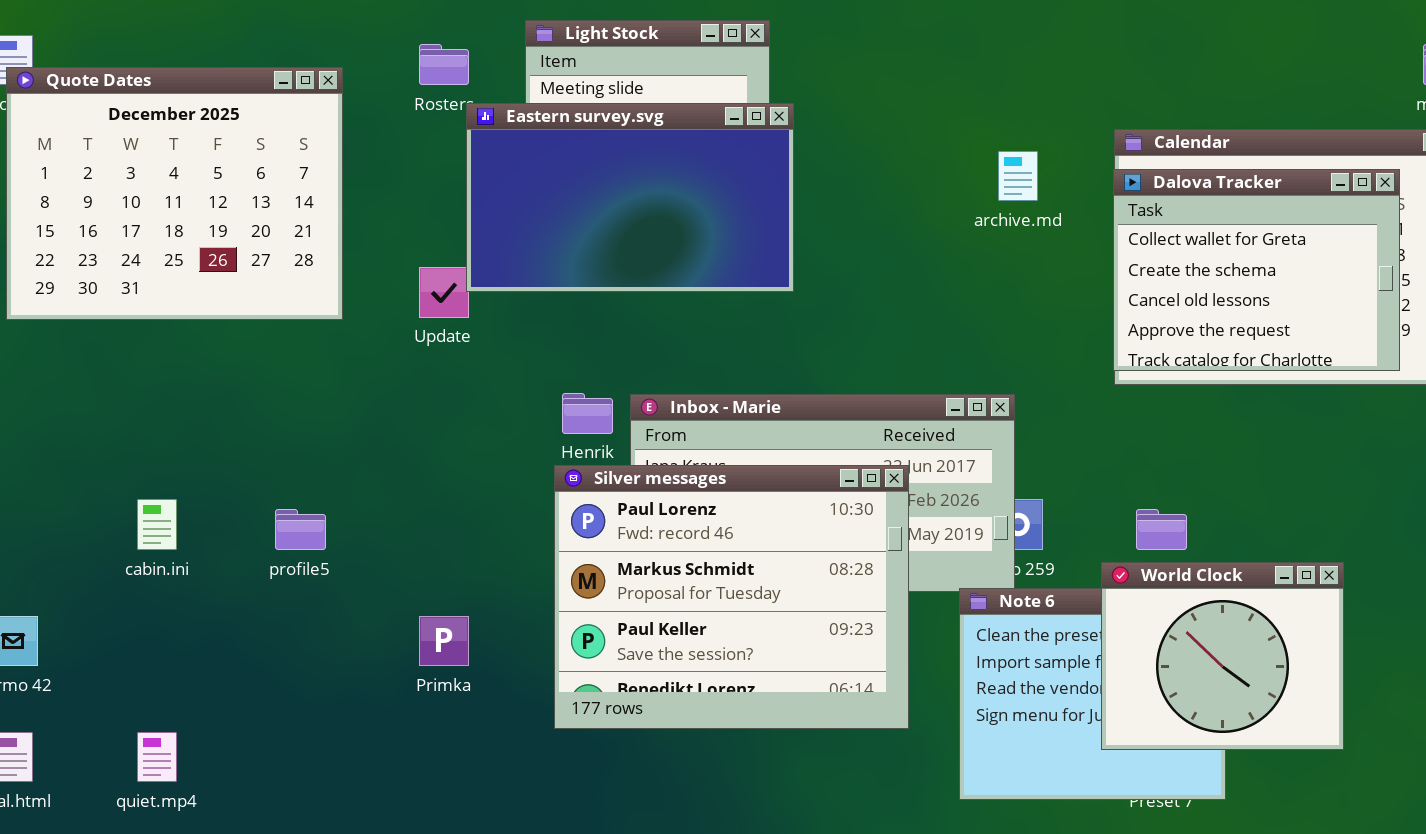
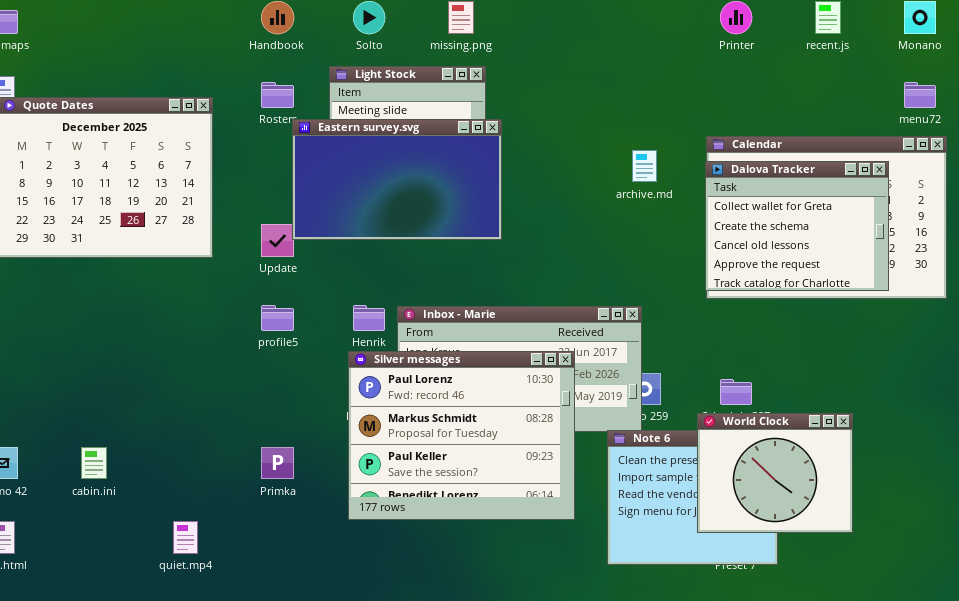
cabin.ini: [137,499,177,550] -> [81,447,107,479], moved
profile5: [275,509,326,550] -> [261,305,294,331], moved
quiet.mp4: [137,732,177,782] -> [173,521,198,554], moved

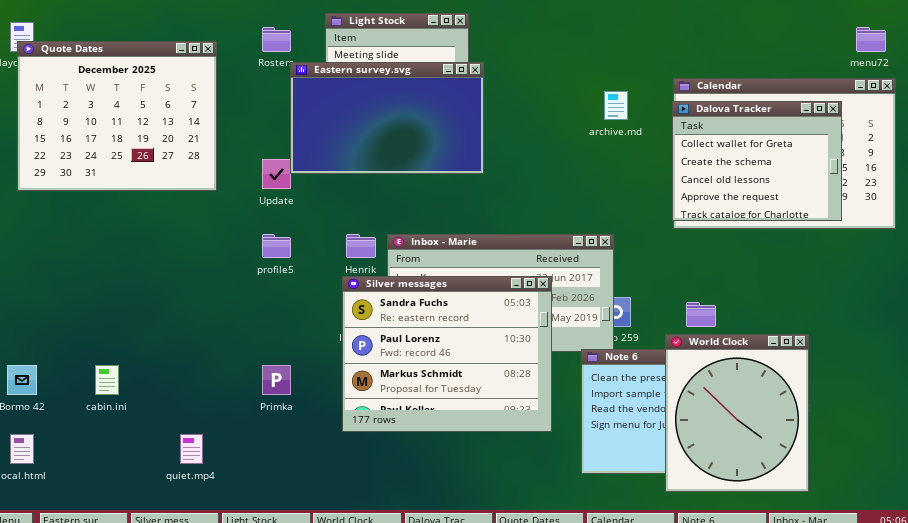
Silver messages: [348,351,575,520] -> [342,276,552,432], scrolled up 1 row
World Clock: [697,413,853,533] -> [665,334,809,492], resized

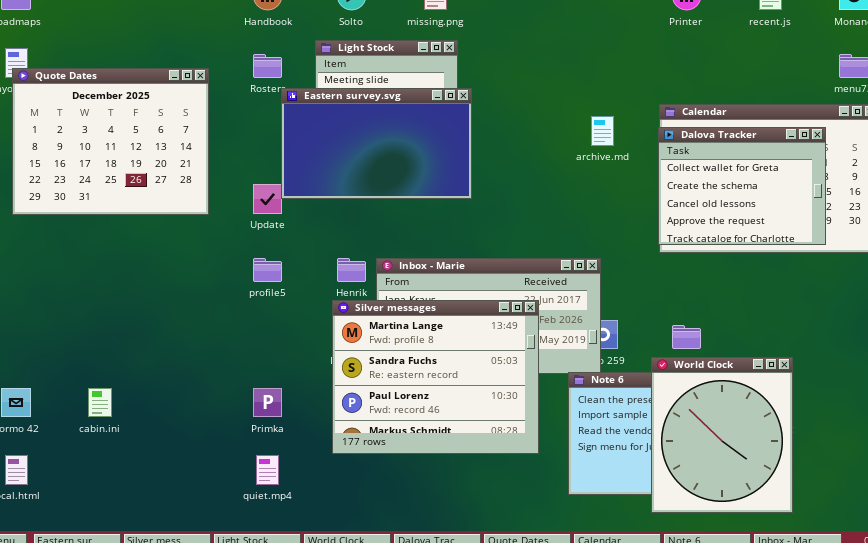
Silver messages: [342,276,552,432] -> [332,300,539,454], scrolled up 1 row
quiet.mp4: [180,434,203,464] -> [256,455,279,485], moved

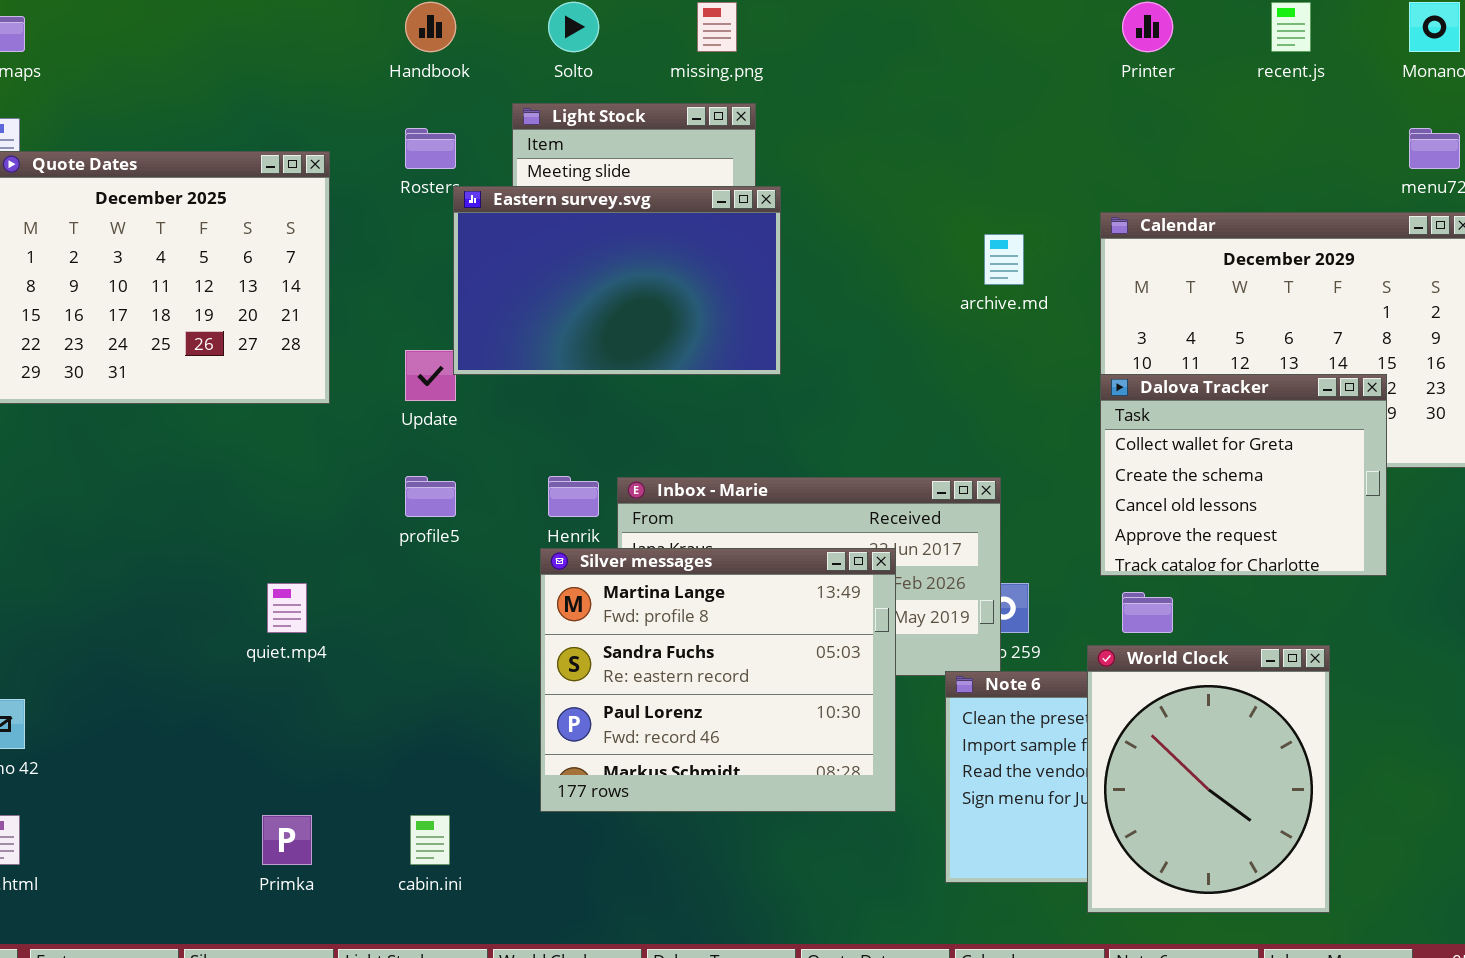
Dalova Tracker: [658,127,826,245] -> [1100,374,1387,576], moved
cabin.ini: [88,388,112,417] -> [410,815,450,865], moved
Primka: [253,388,282,417] -> [262,815,312,865], moved
quiet.mp4: [256,455,279,485] -> [267,583,307,633], moved

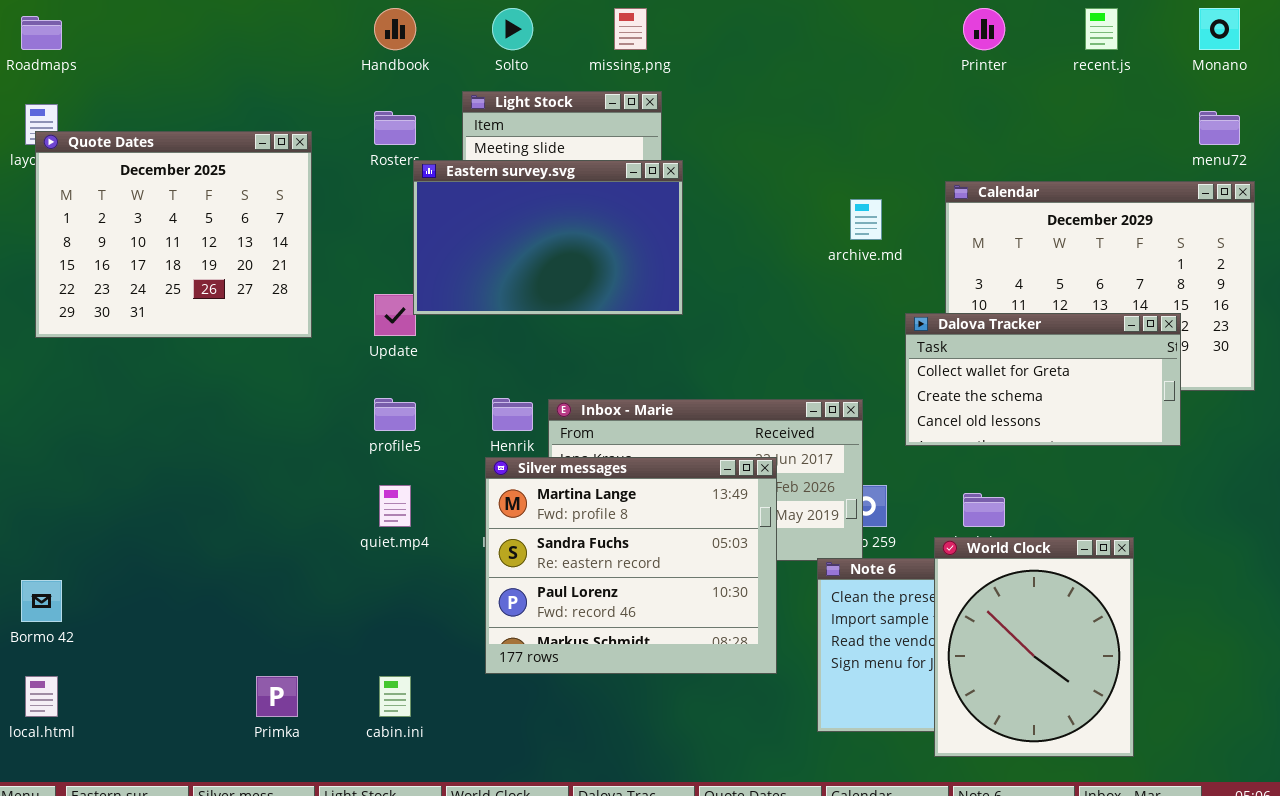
Dalova Tracker: [1100,374,1387,576] -> [905,313,1181,446], resized
quiet.mp4: [267,583,307,633] -> [379,485,411,527], moved

